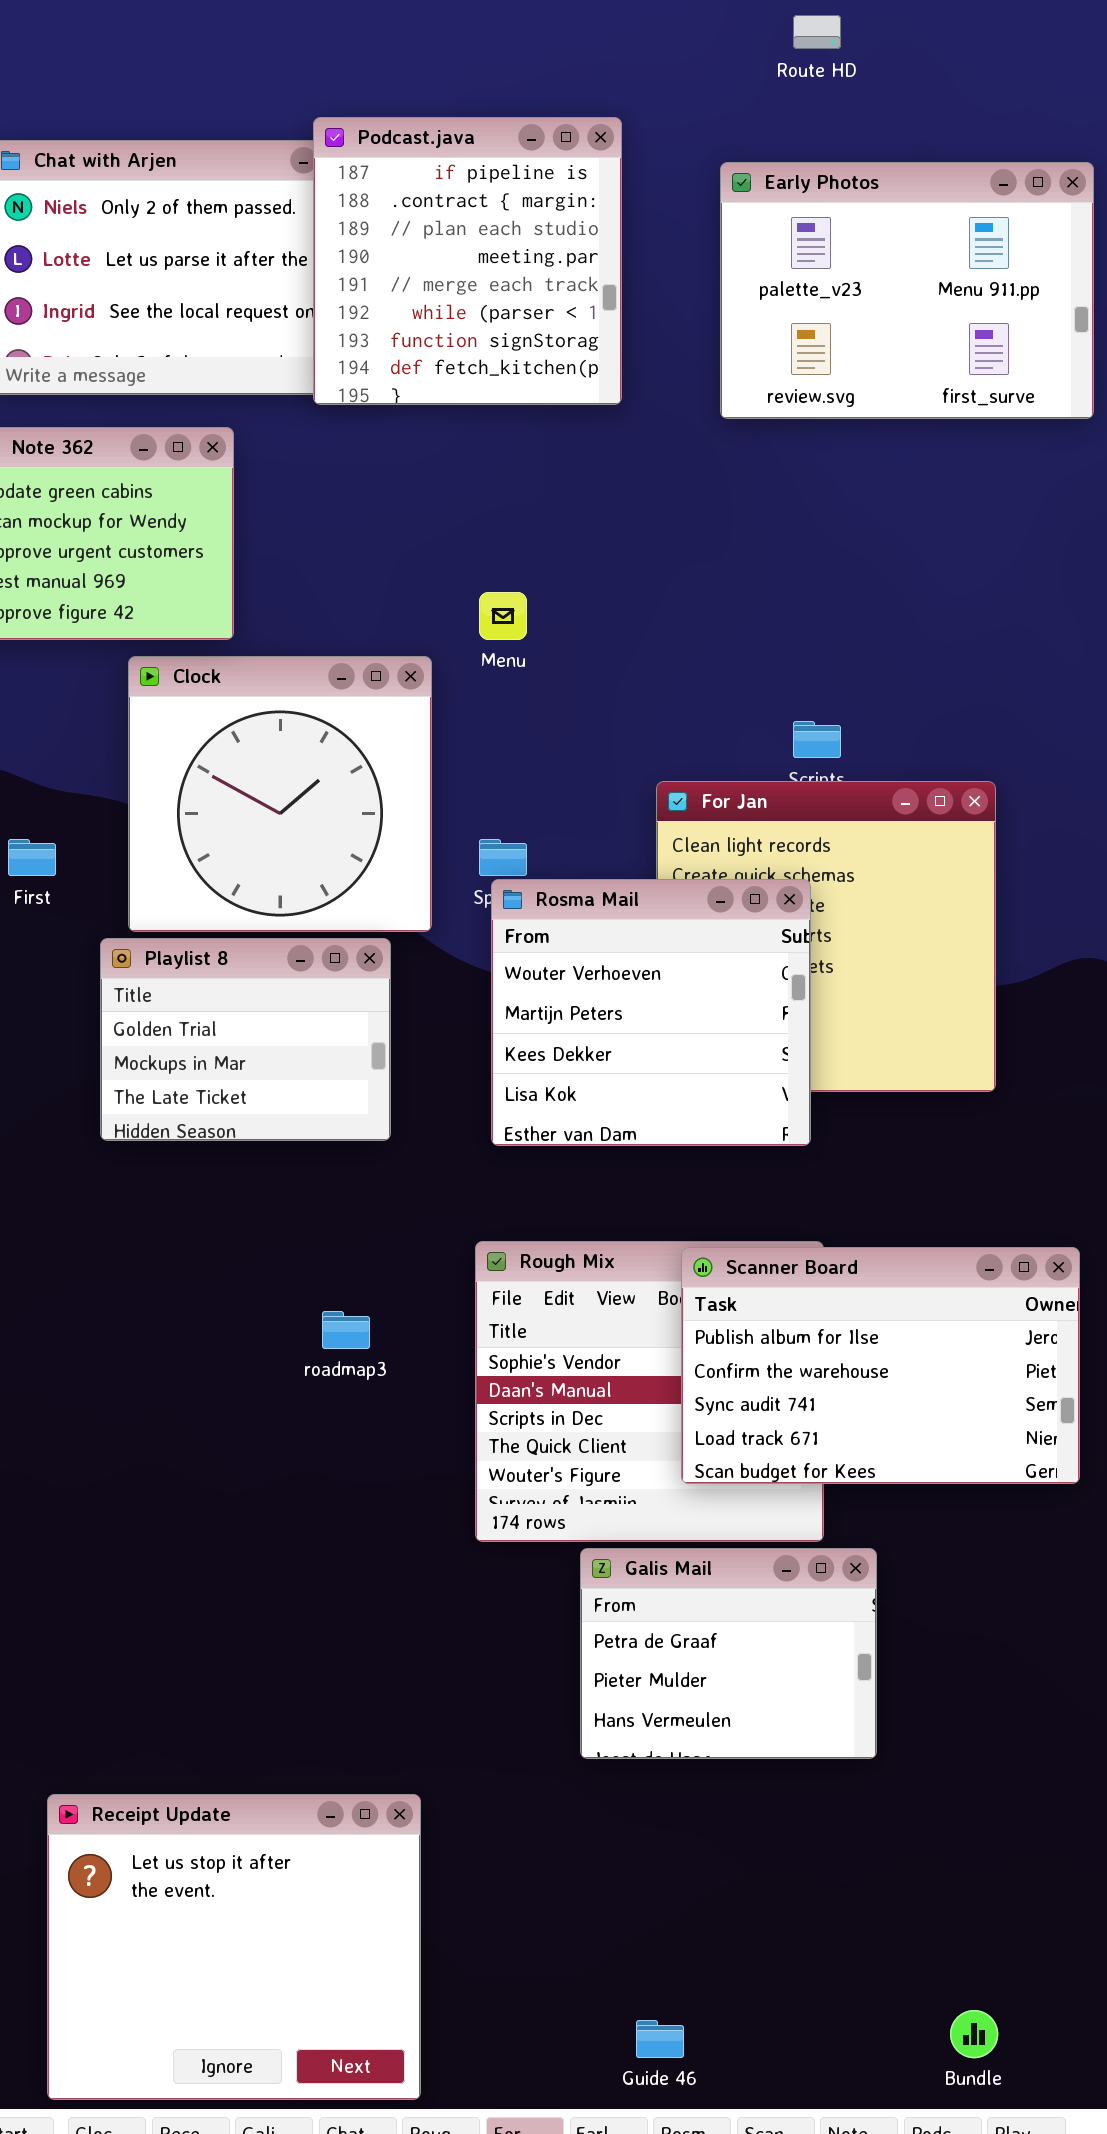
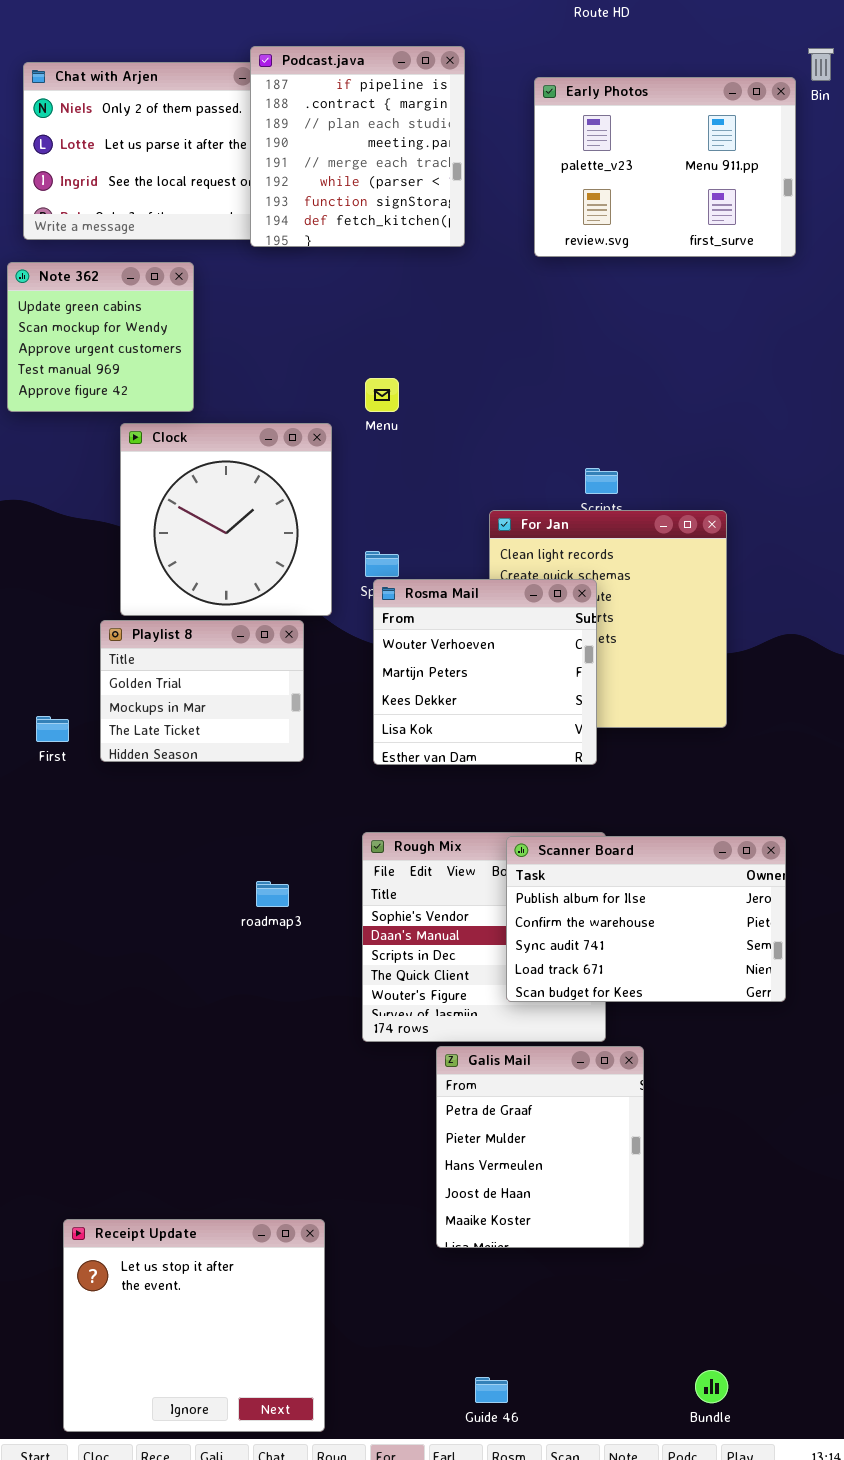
First: [8,839,56,876] -> [36,716,69,742], moved
Galis Mail: [580,1548,877,1759] -> [436,1046,644,1248], resized

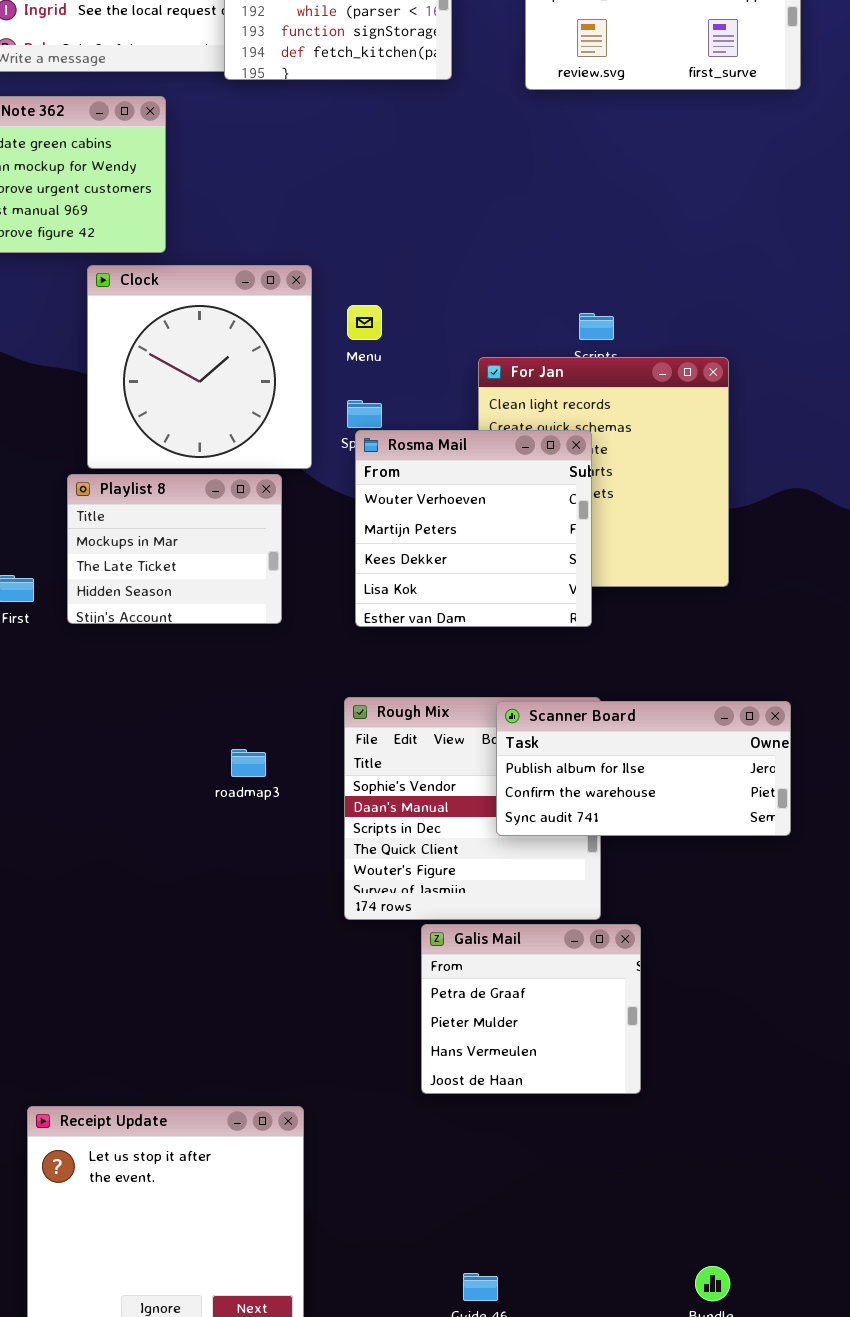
Menu: [365,378,399,412] -> [347,305,382,340], moved
Playlist 8: [100,620,304,762] -> [67,474,282,624], scrolled down 1 row
Scanner Board: [506,836,786,1002] -> [496,701,791,836], resized
Galis Mail: [436,1046,644,1248] -> [421,924,641,1094], resized

